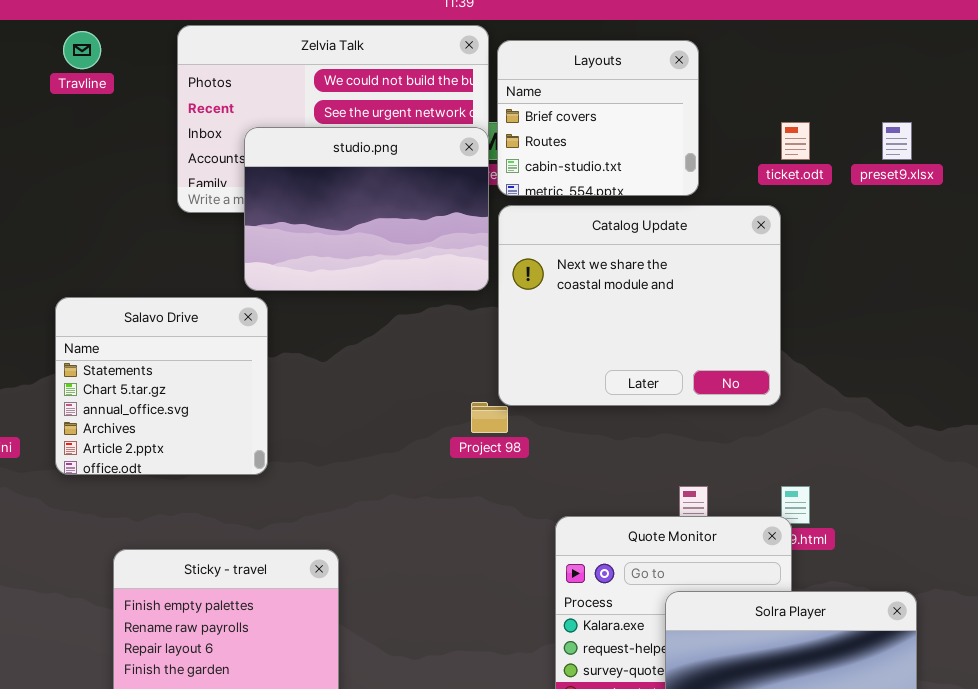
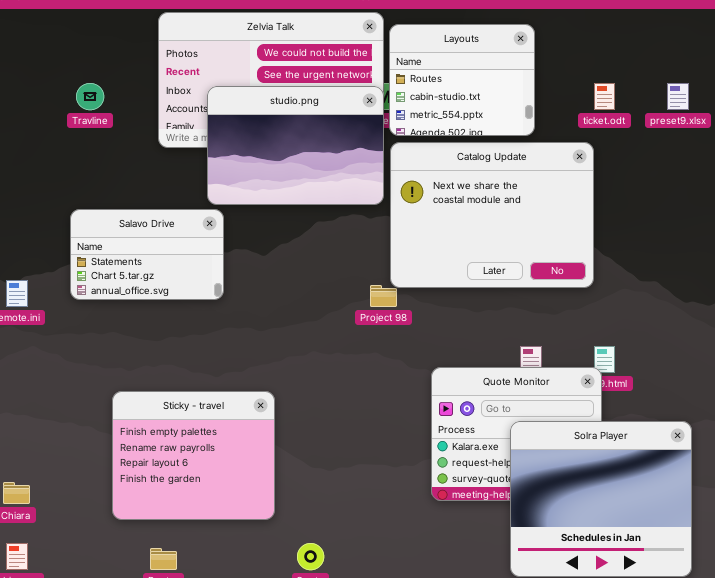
Travline: [63,31,101,69] -> [76,83,104,110], moved
Layouts: [497,40,699,196] -> [389,24,535,136], scrolled down 1 row
Salavo Drive: [55,297,268,475] -> [70,209,224,300], resized

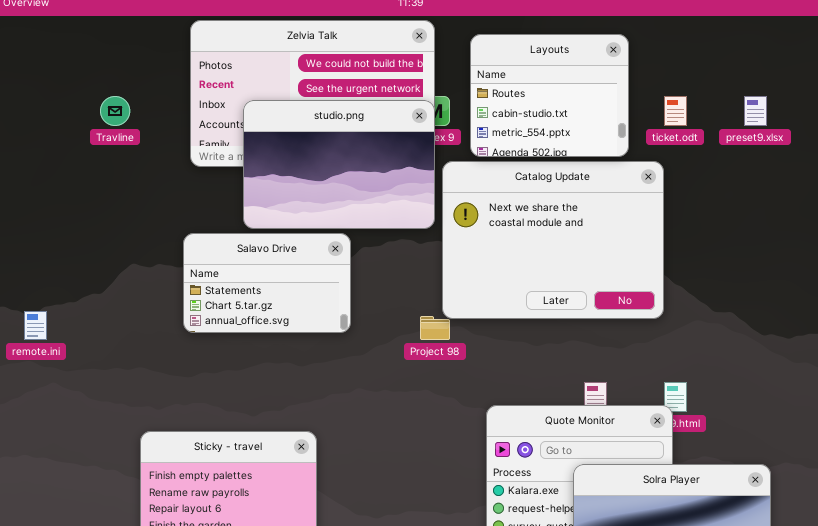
Layouts: [389,24,535,136] -> [470,34,629,157], moved
Salavo Drive: [70,209,224,300] -> [183,233,351,333], moved

